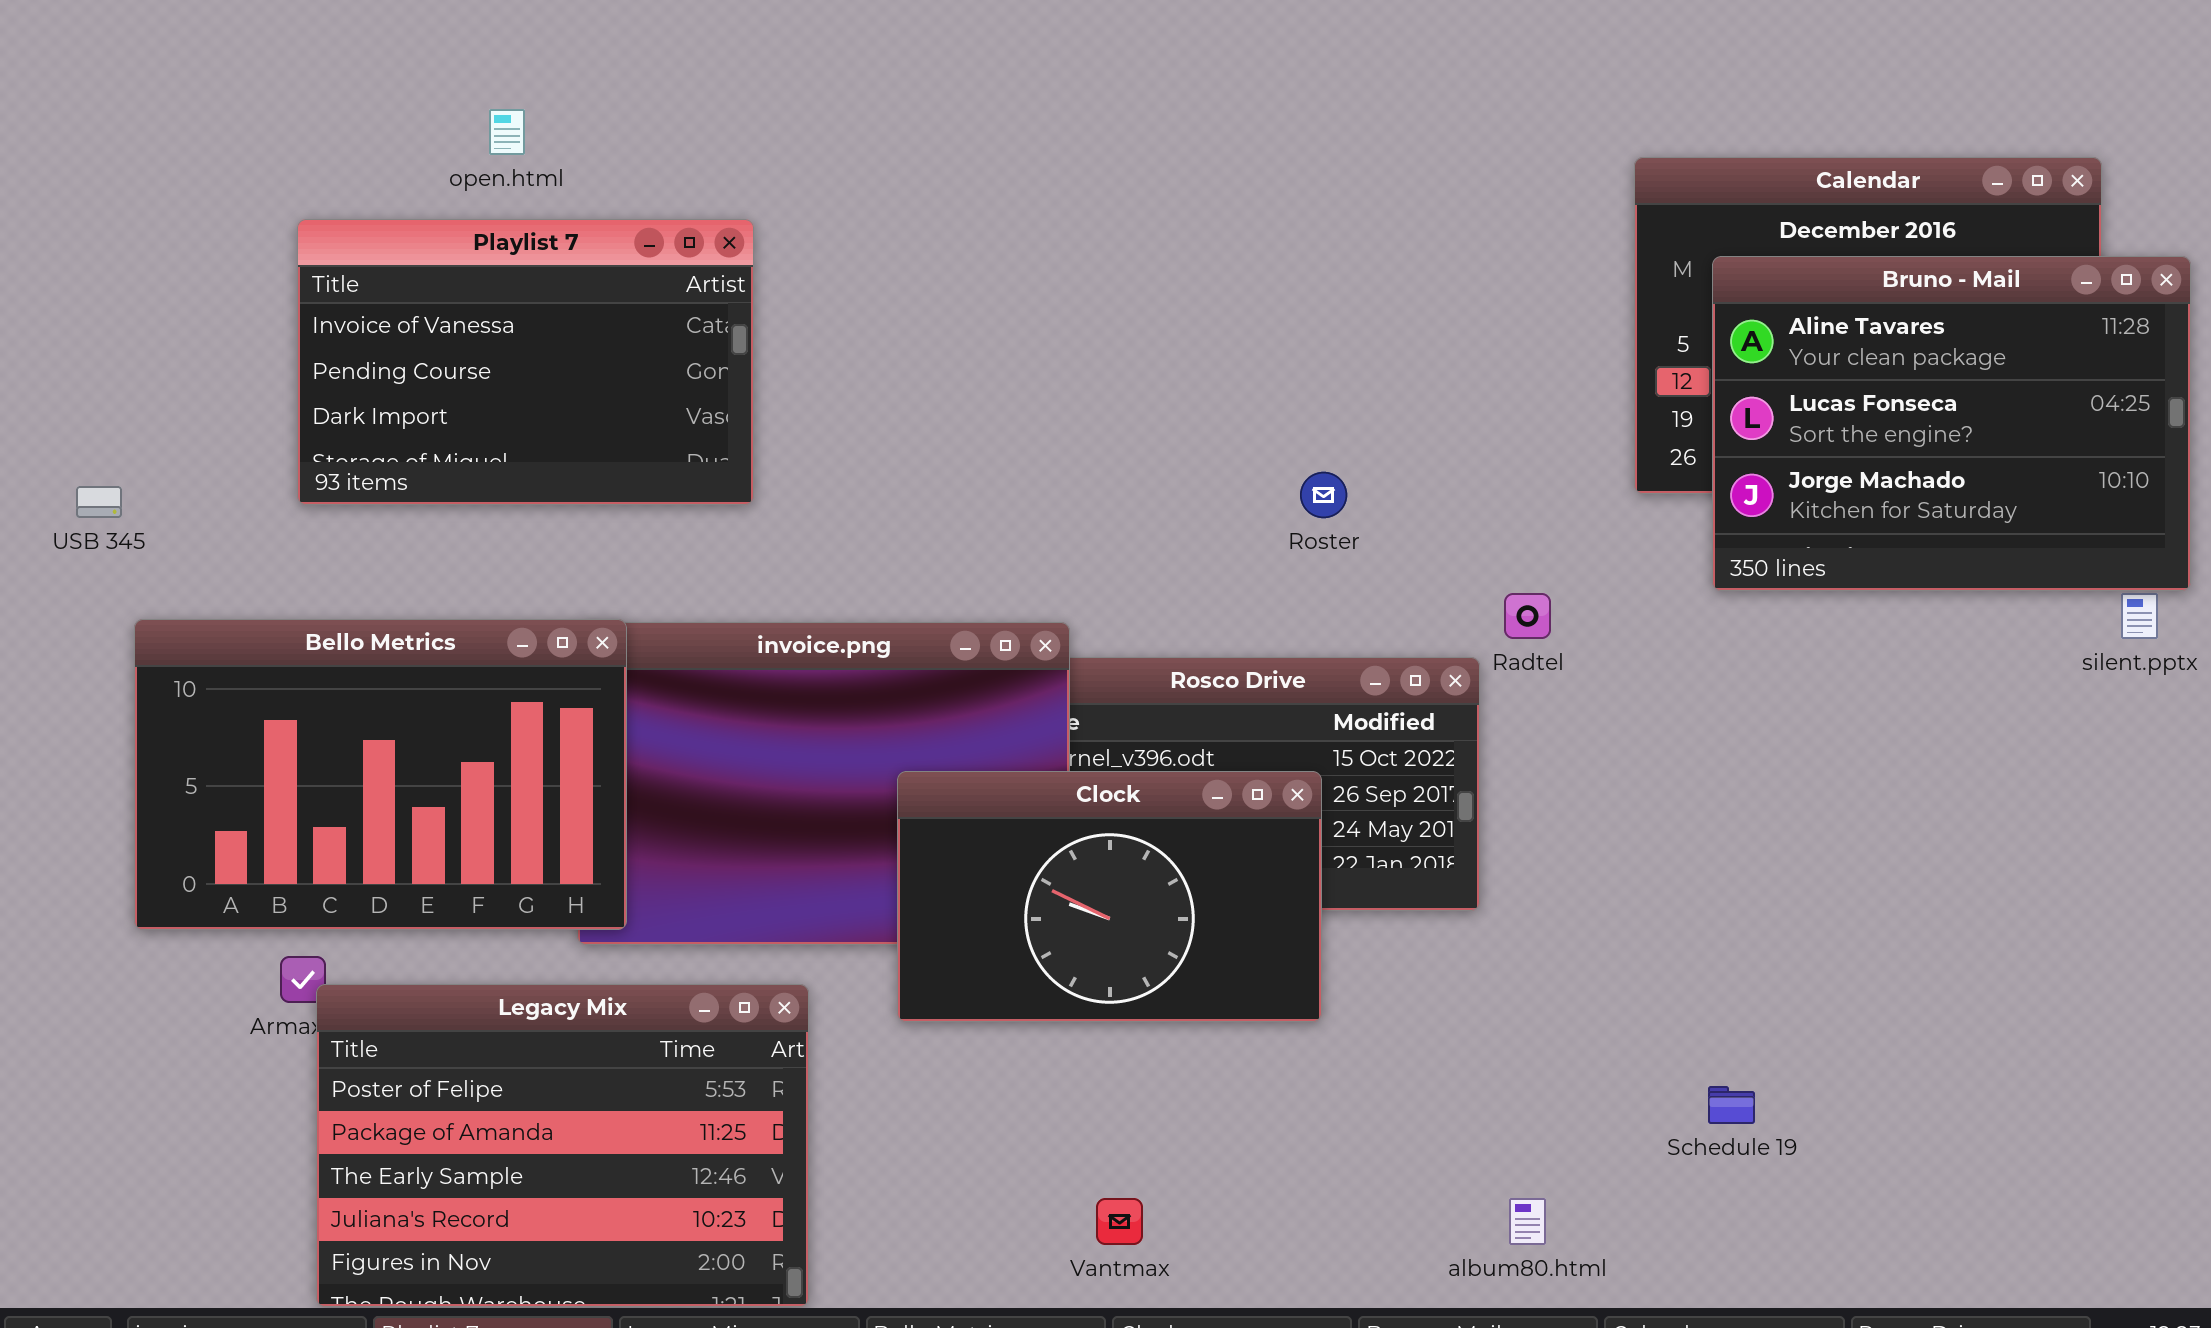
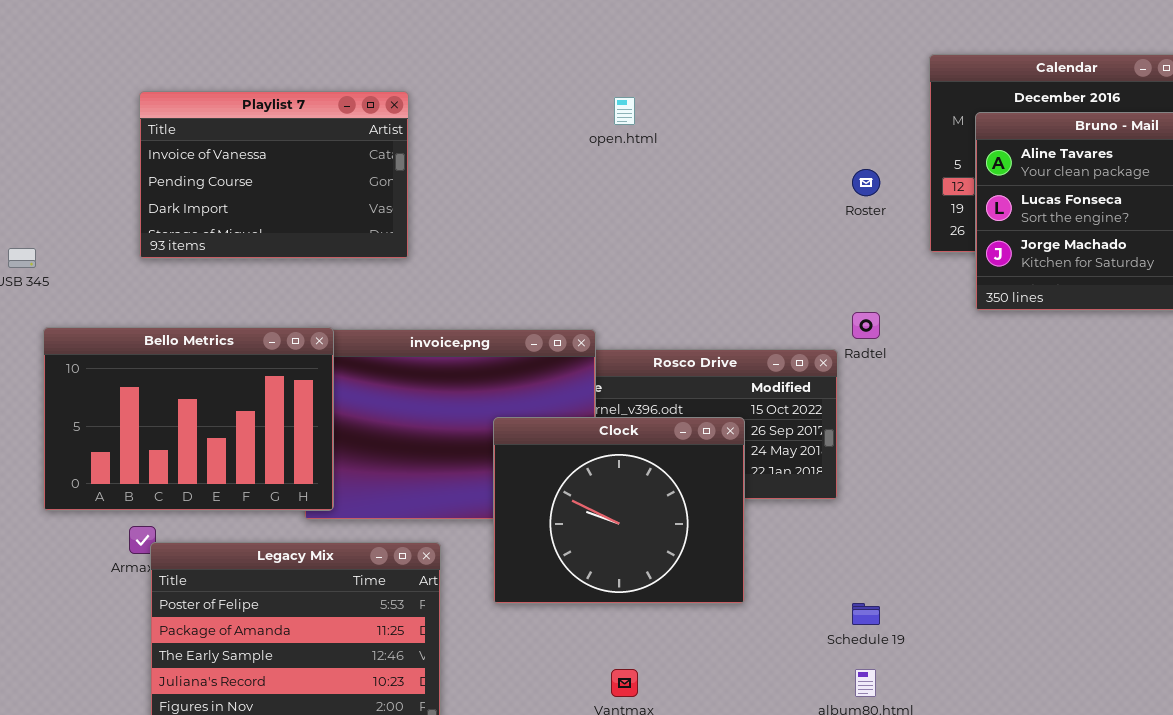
open.html: [489,109,525,155] -> [614,97,635,125], moved
Roster: [1300,472,1347,518] -> [852,169,880,196], moved
Clock: [897,771,1322,1022] -> [493,417,745,604], resized
Schedule 19: [1708,1086,1755,1124] -> [852,603,880,625], moved

